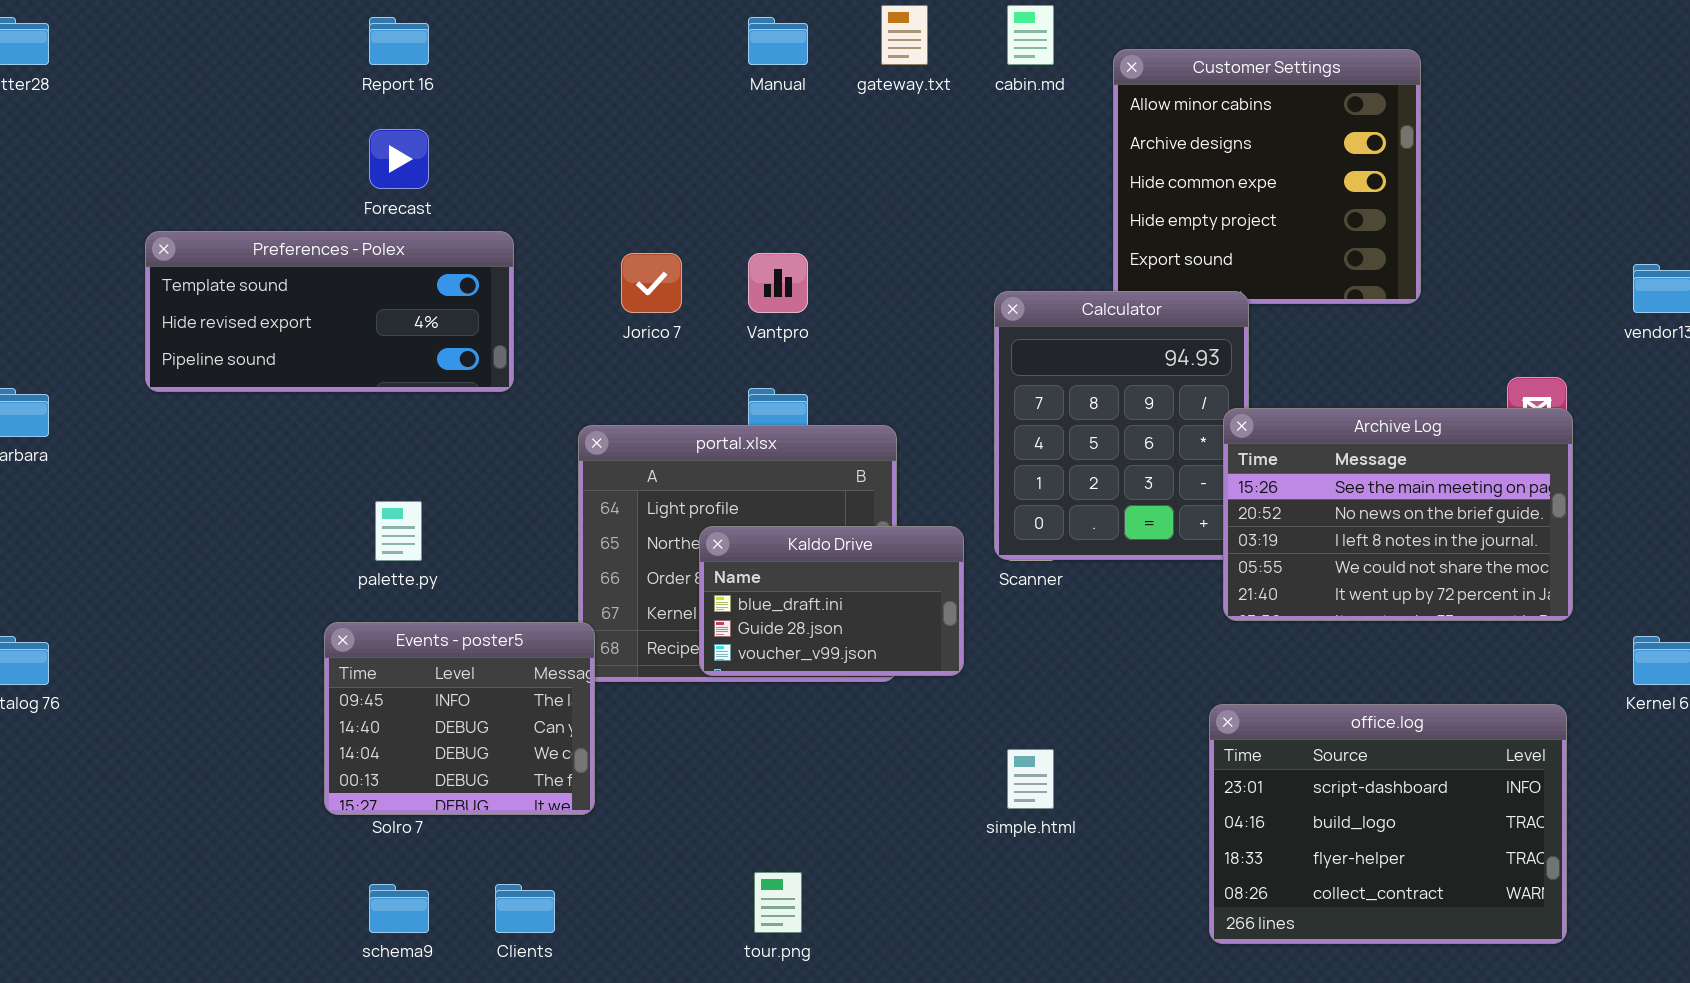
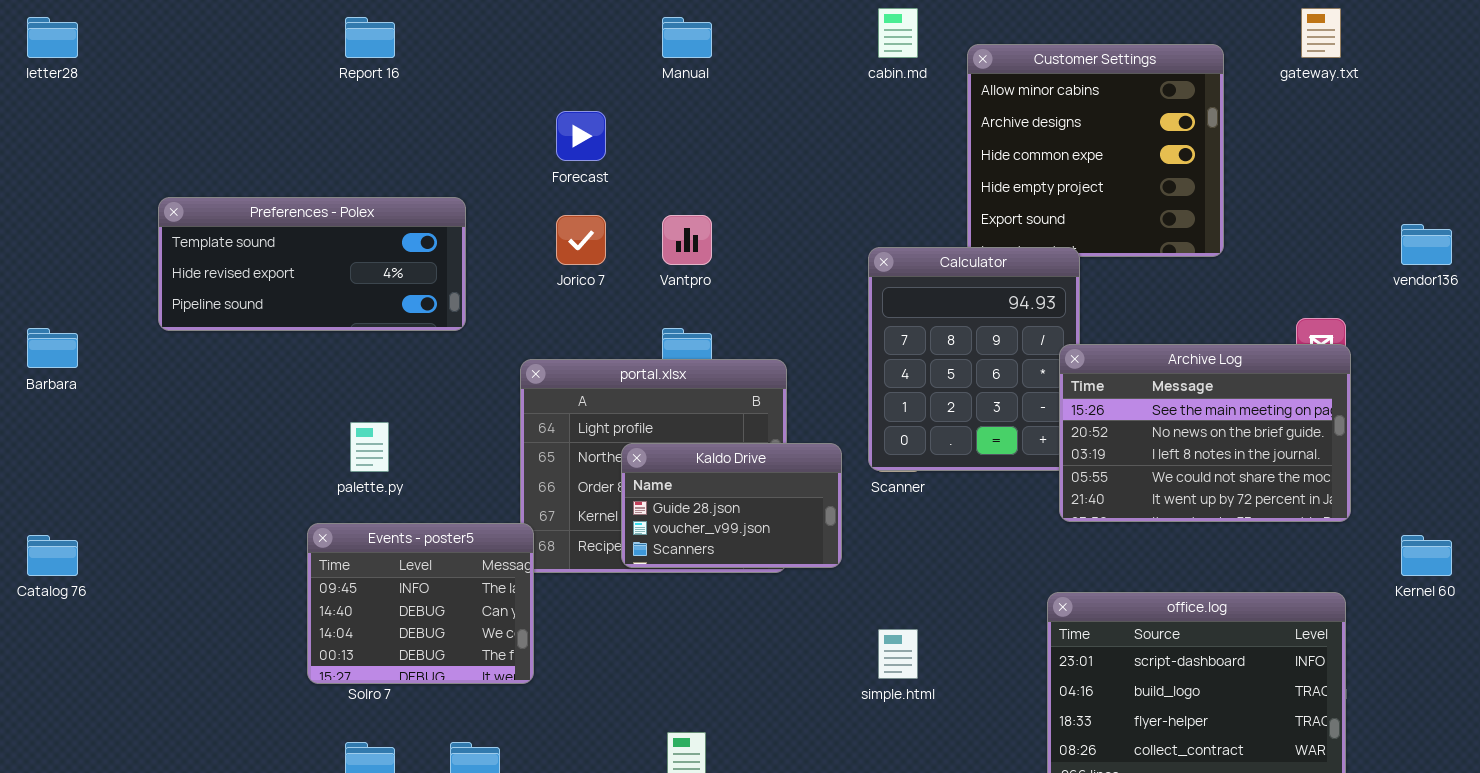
gateway.txt: [881,5,928,65] -> [1301,8,1341,58], moved
Forecast: [369,129,429,189] -> [556,111,606,161], moved
Kaldo Drive: [699,526,964,676] -> [621,443,842,568], scrolled down 1 row

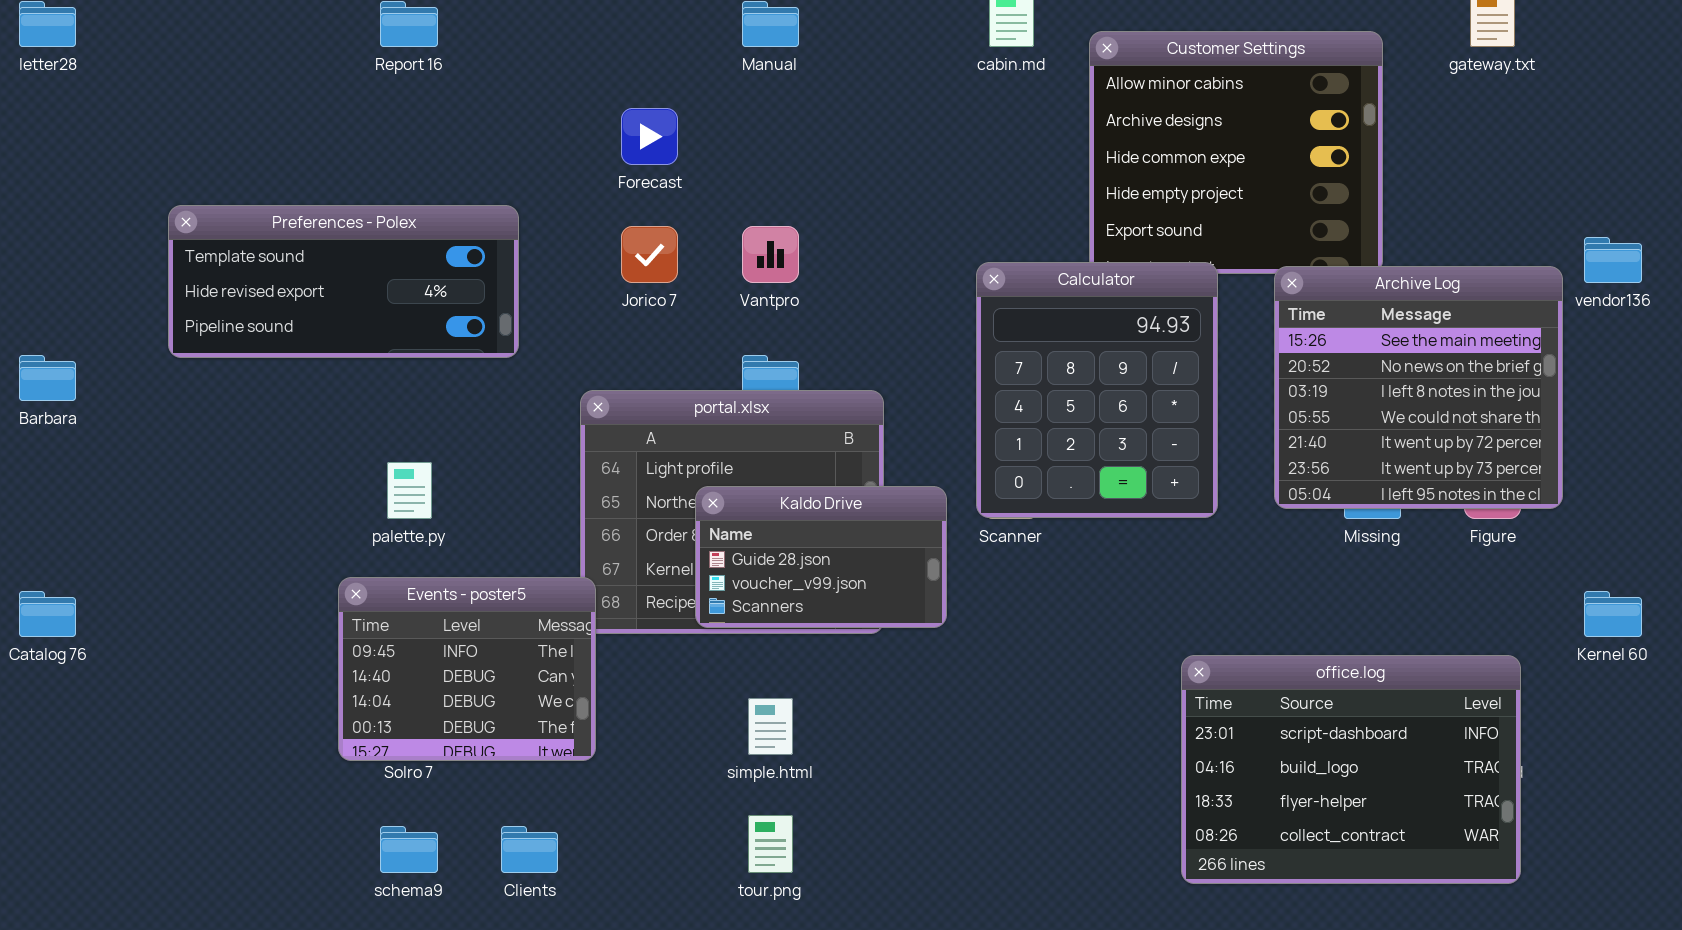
Archive Log: [1059,344,1351,522] -> [1274,266,1563,509], moved, resized
simple.html: [878,629,918,679] -> [748,698,793,755], moved

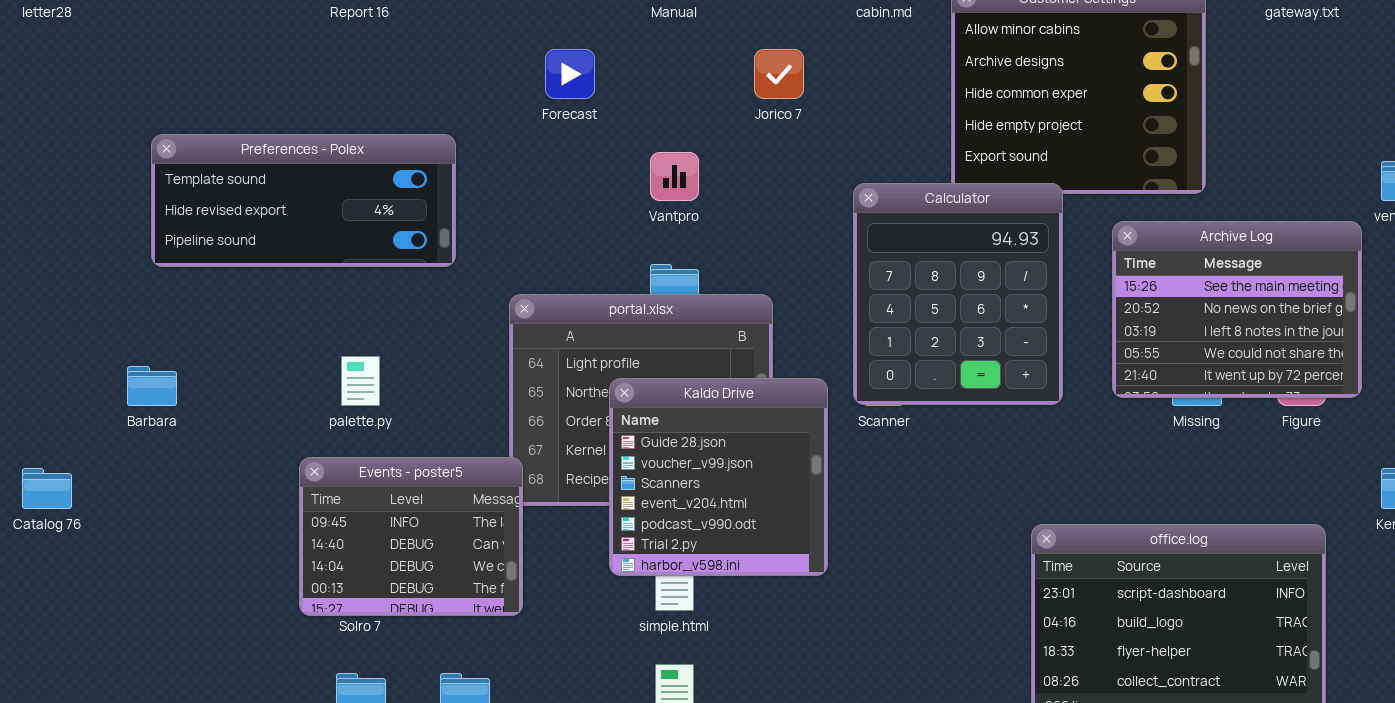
Jorico 7: [621,226,678,283] -> [754,49,804,99], moved
Archive Log: [1274,266,1563,509] -> [1112,221,1362,398], resized
Barbara: [19,355,76,401] -> [127,366,177,406], moved
Kaldo Drive: [695,486,947,628] -> [609,378,828,576], resized

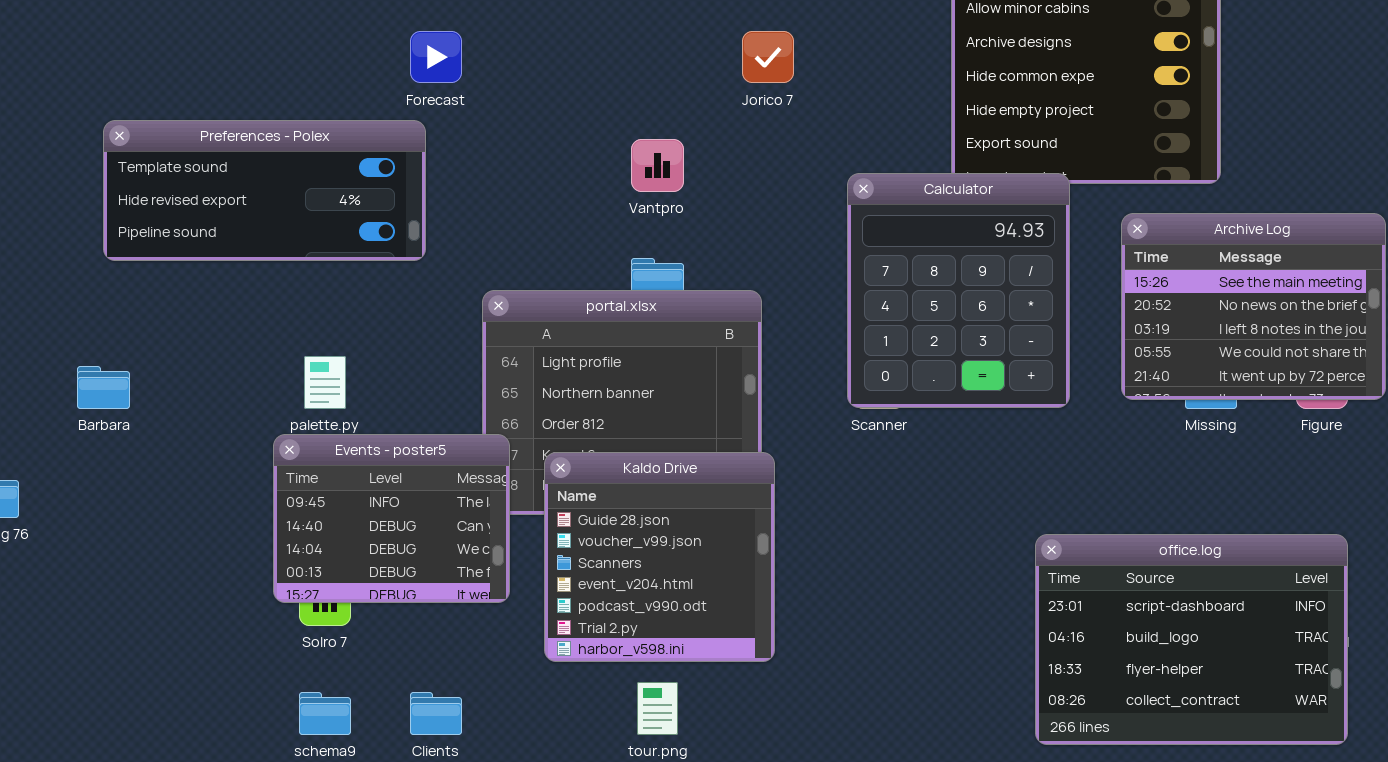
Forecast: [545,49,595,99] -> [410,31,462,83], moved
Kaldo Drive: [609,378,828,576] -> [544,452,775,662], moved
Events - poster5: [299,457,523,616] -> [273,434,510,603], moved

